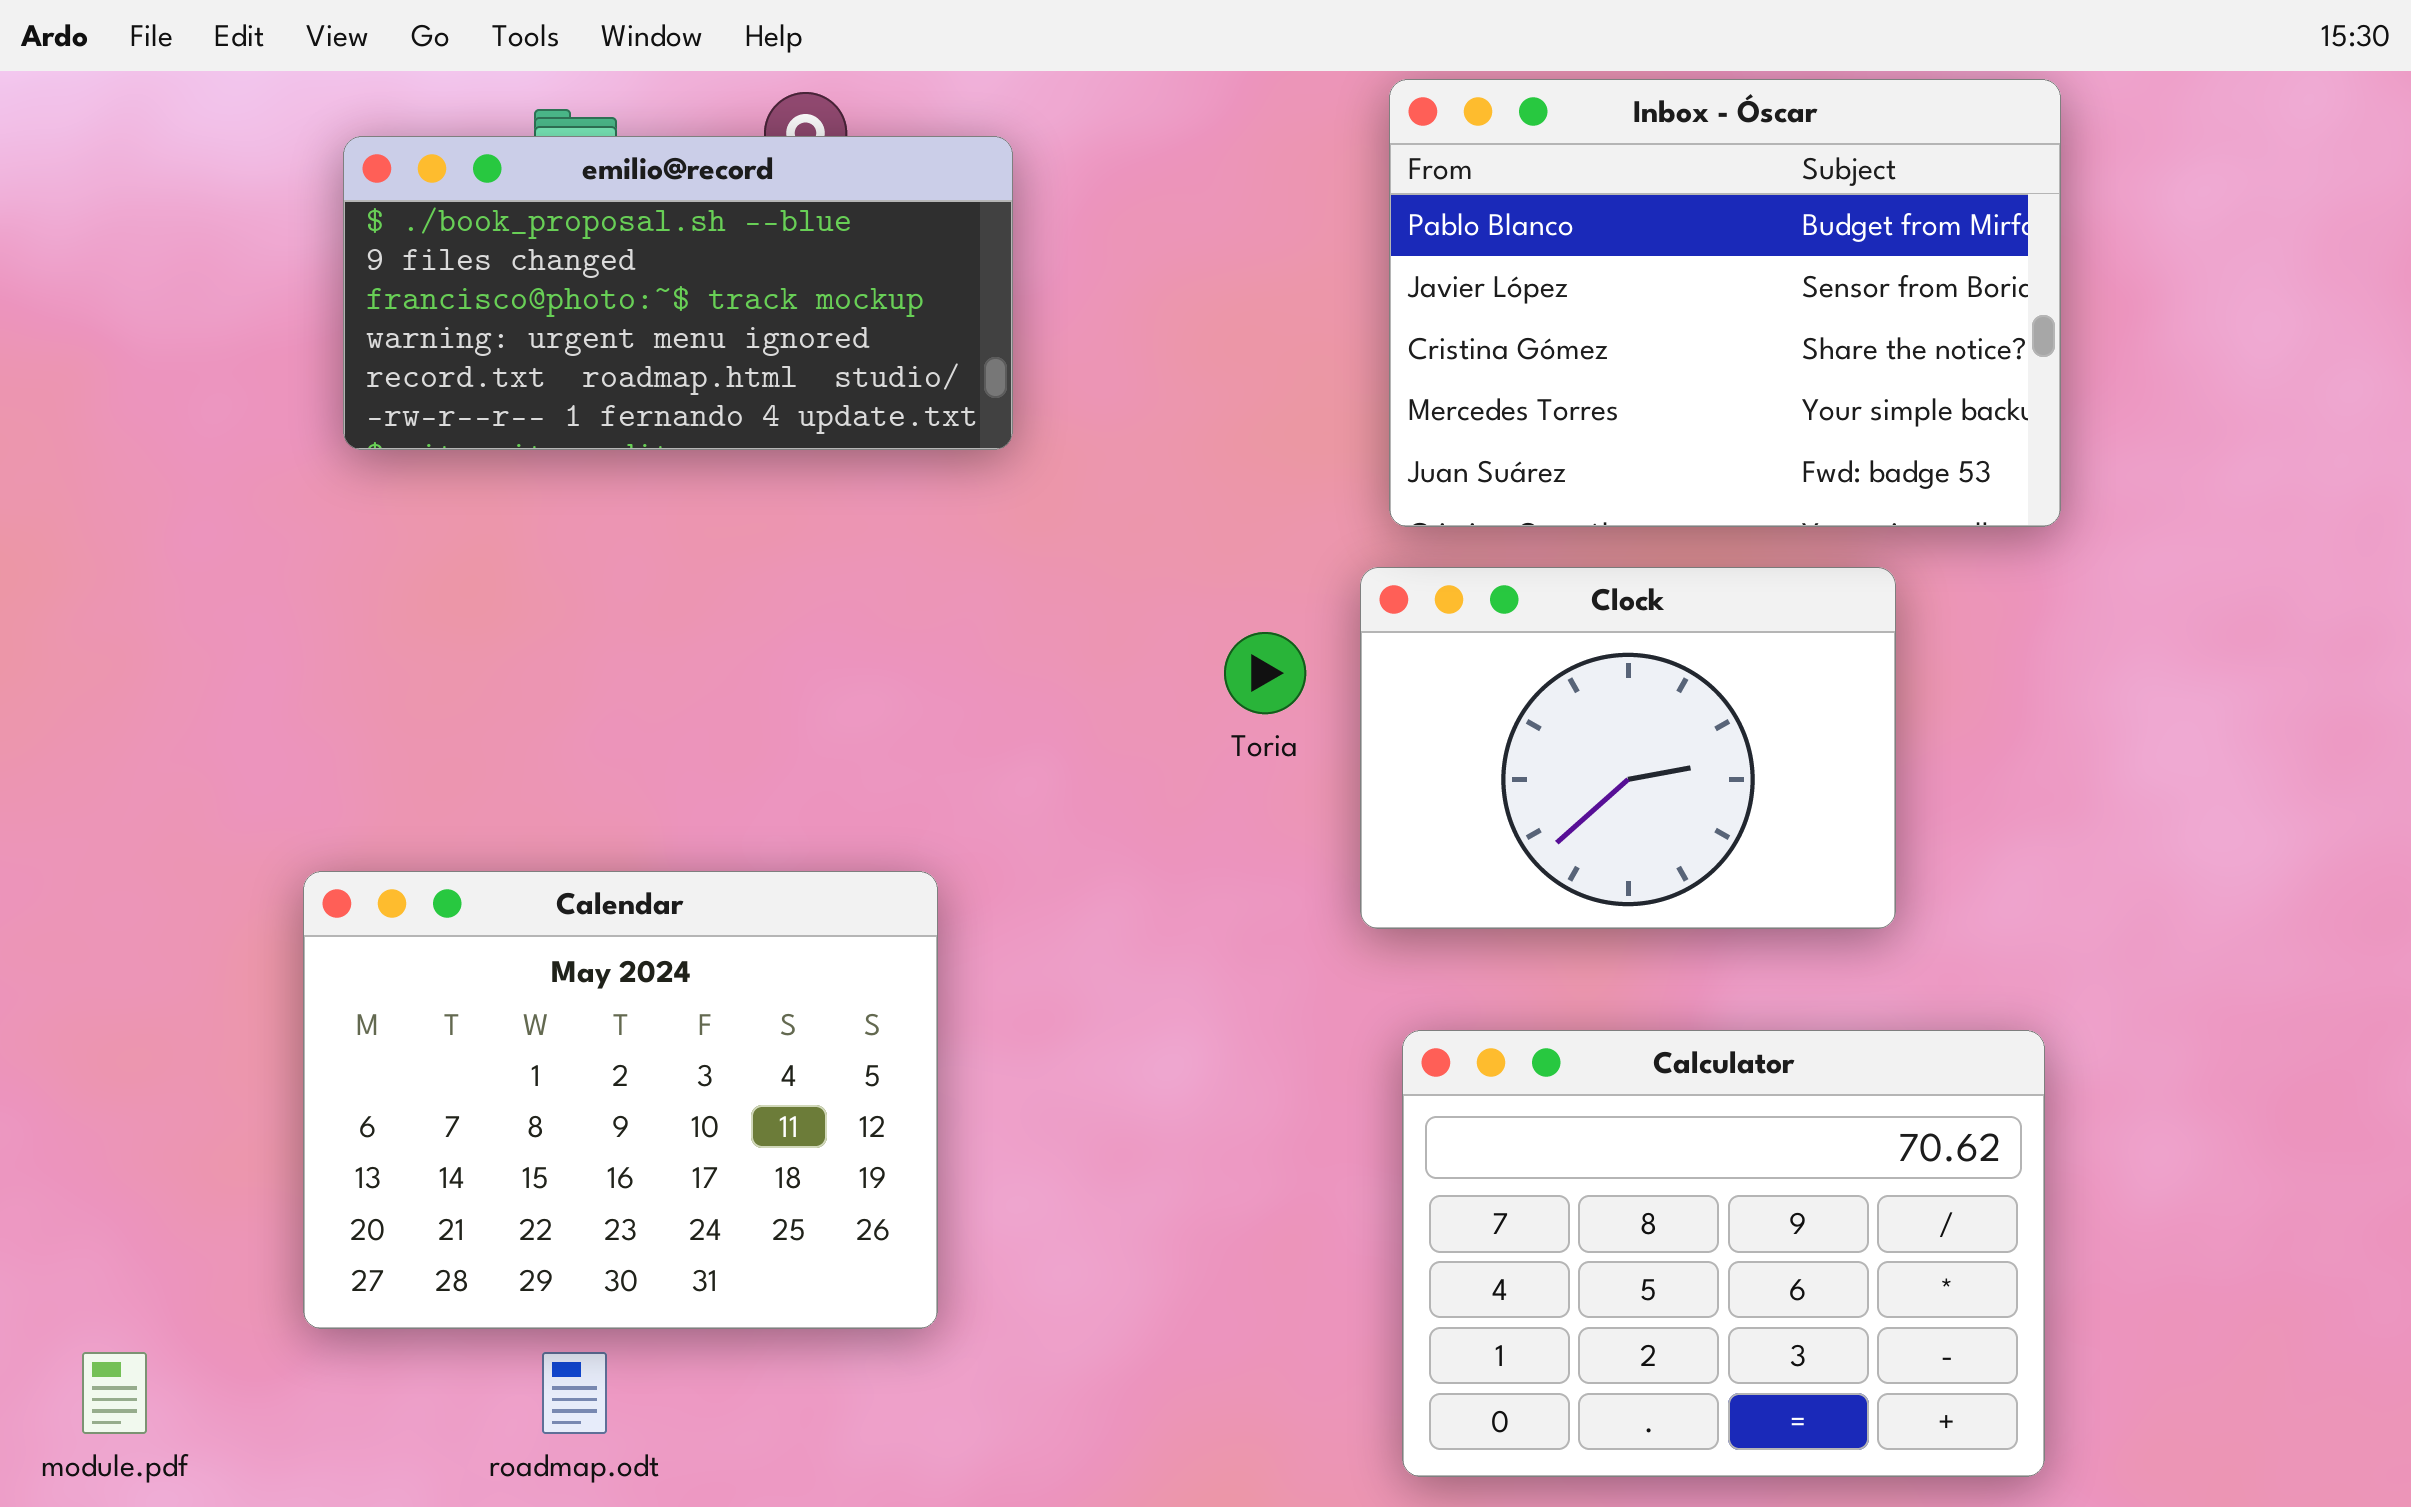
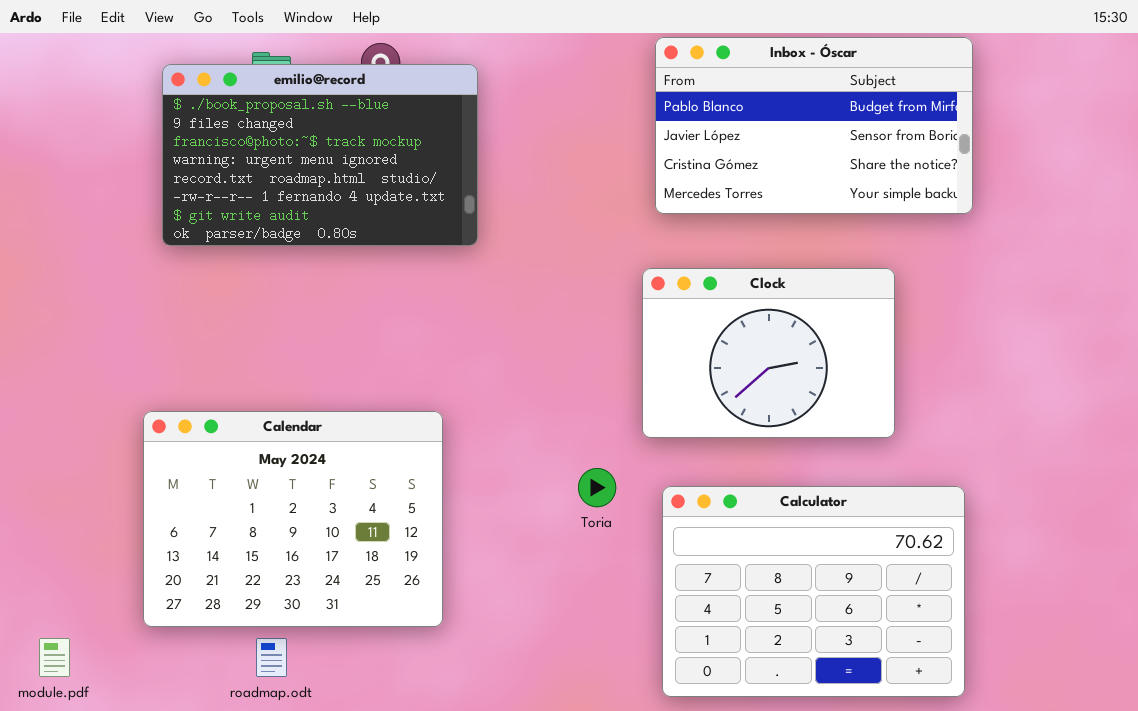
Inbox - Óscar: [1389,79,2061,527] -> [655,37,973,214], resized
emilio@record: [343,136,1013,450] -> [162,64,478,246], resized
Toria: [1224,632,1306,714] -> [578,468,616,507], moved

